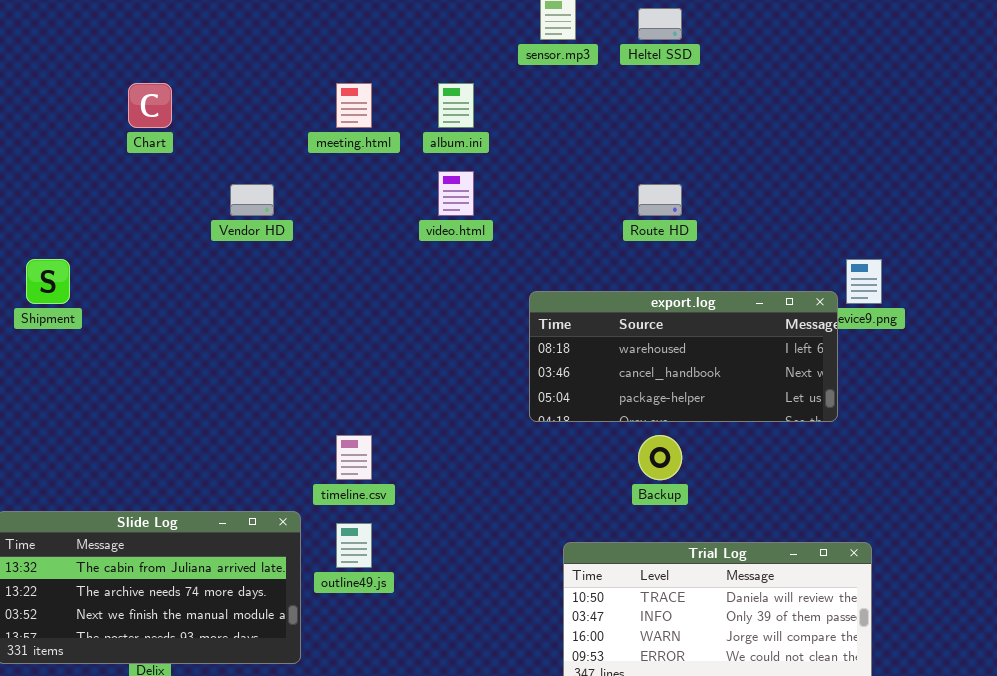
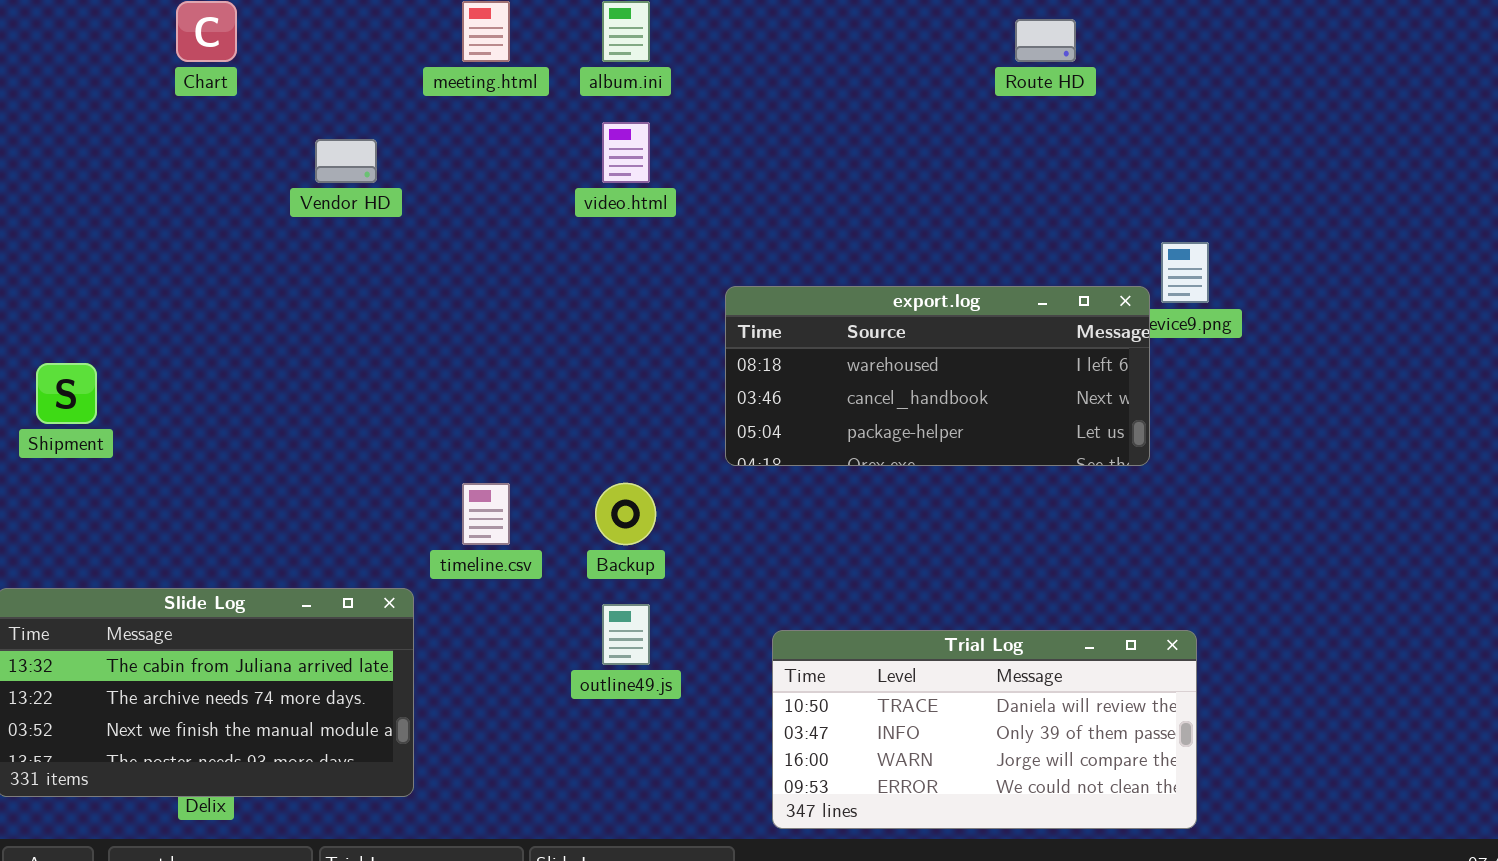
Route HD: [638,184,682,216] -> [1015,19,1076,62], moved
Shipment: [26,259,70,304] -> [36,363,97,424], moved
Backup: [638,435,682,480] -> [595,483,656,545], moved
outline49.js: [336,523,372,568] -> [602,604,650,665], moved

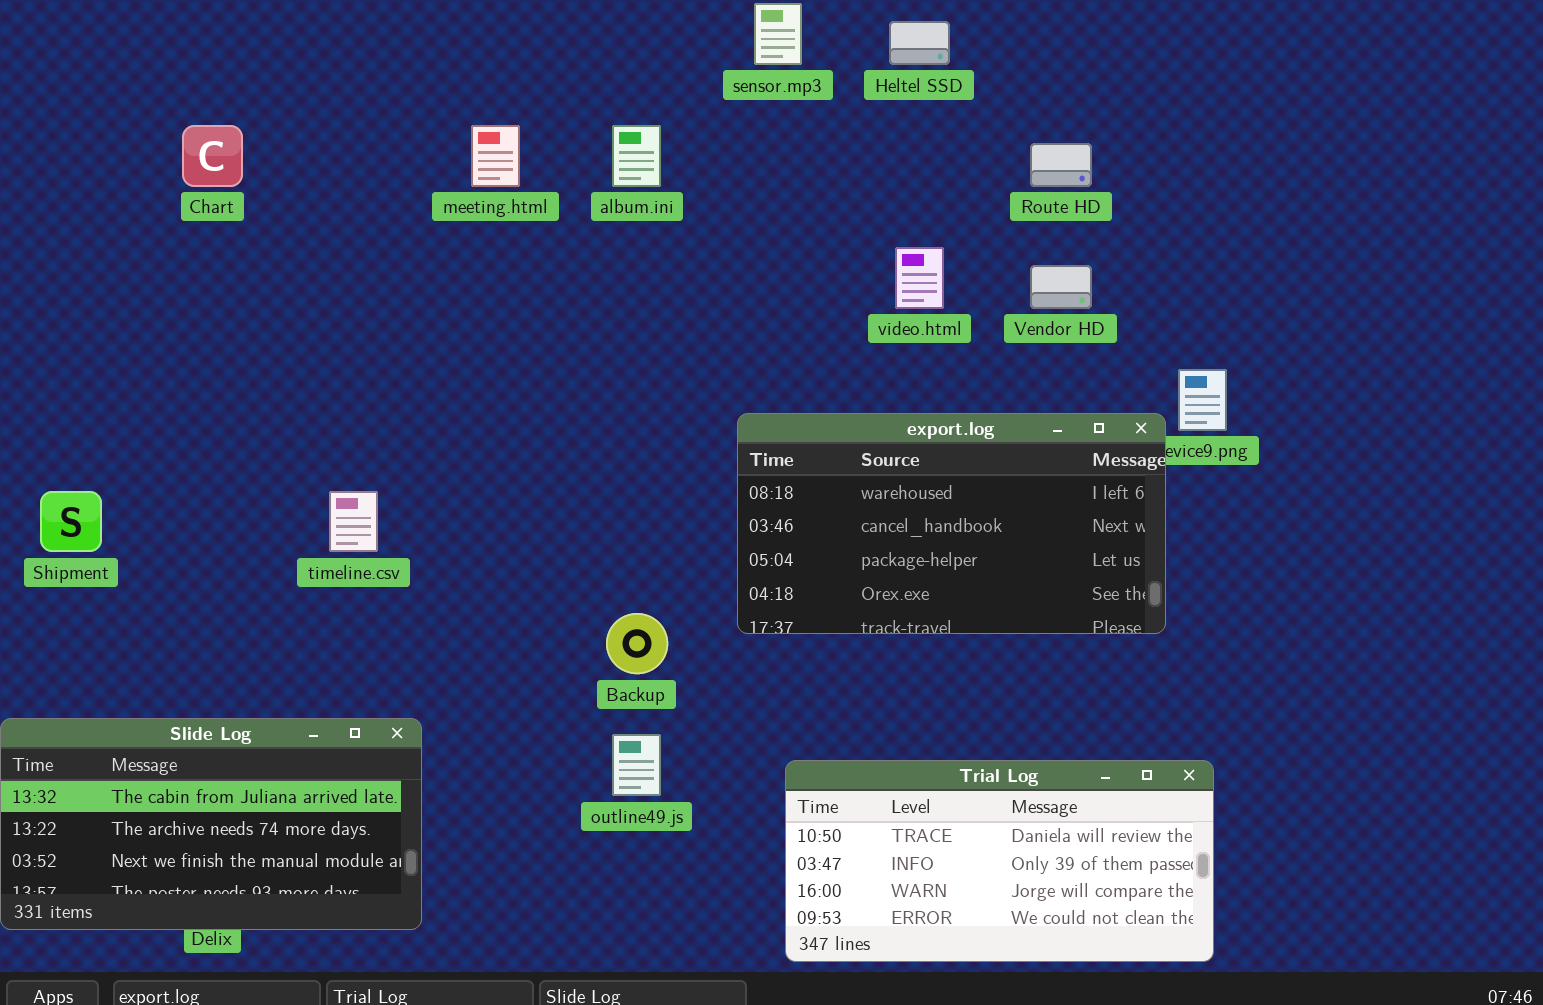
video.html: [602,122,650,183] -> [895,247,944,309], moved
Vendor HD: [315,139,377,183] -> [1030,265,1092,309], moved
export.log: [725,286,1150,466] -> [737,413,1166,634], resized
timeline.csv: [462,483,510,545] -> [329,491,378,552], moved

